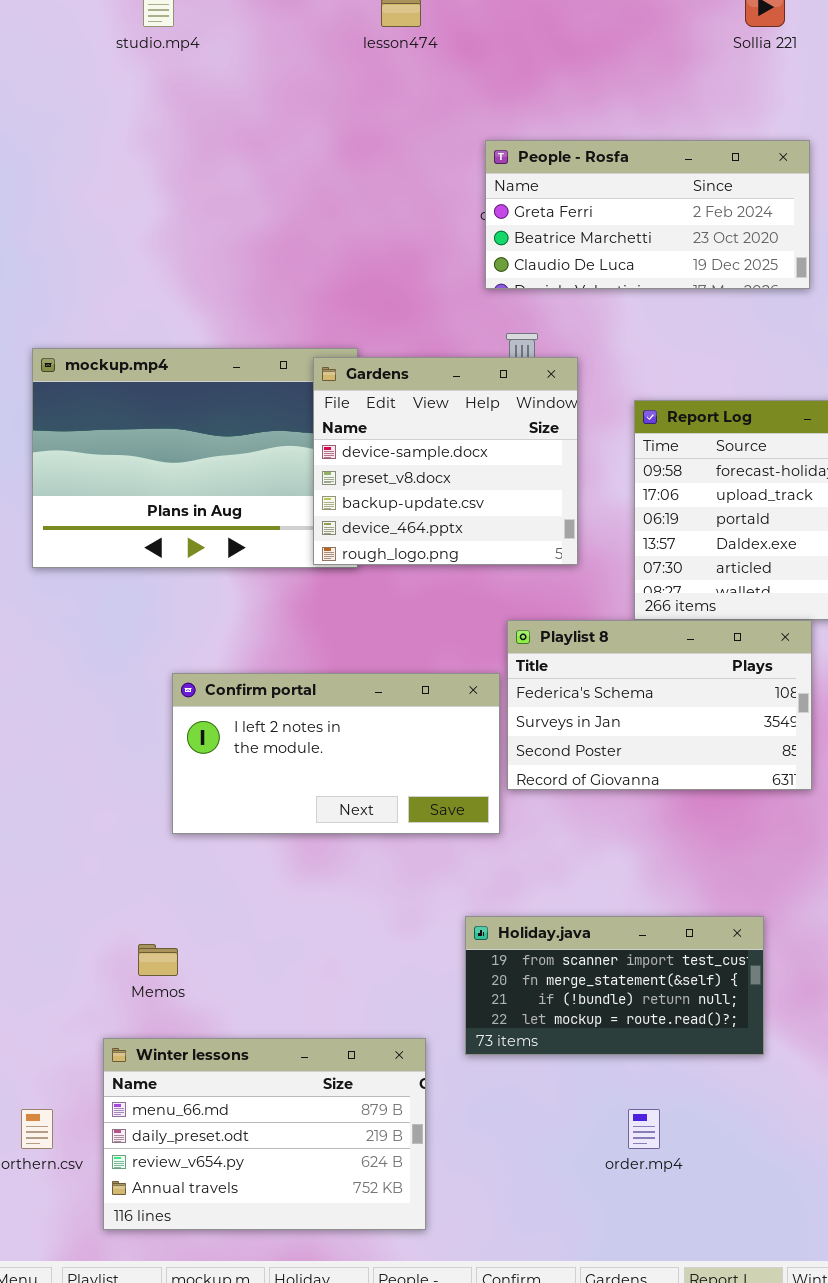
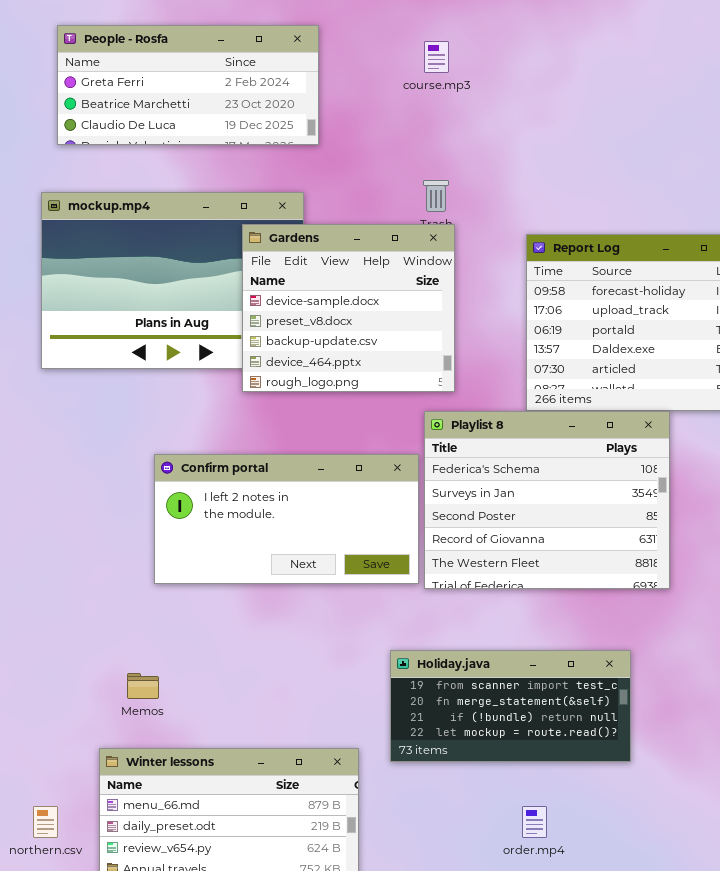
People - Rosfa: [485,140,810,289] -> [57,25,319,145], moved
Gardens: [313,357,578,565] -> [242,224,455,392], moved
Playlist 8: [507,620,812,790] -> [424,411,670,589], resized

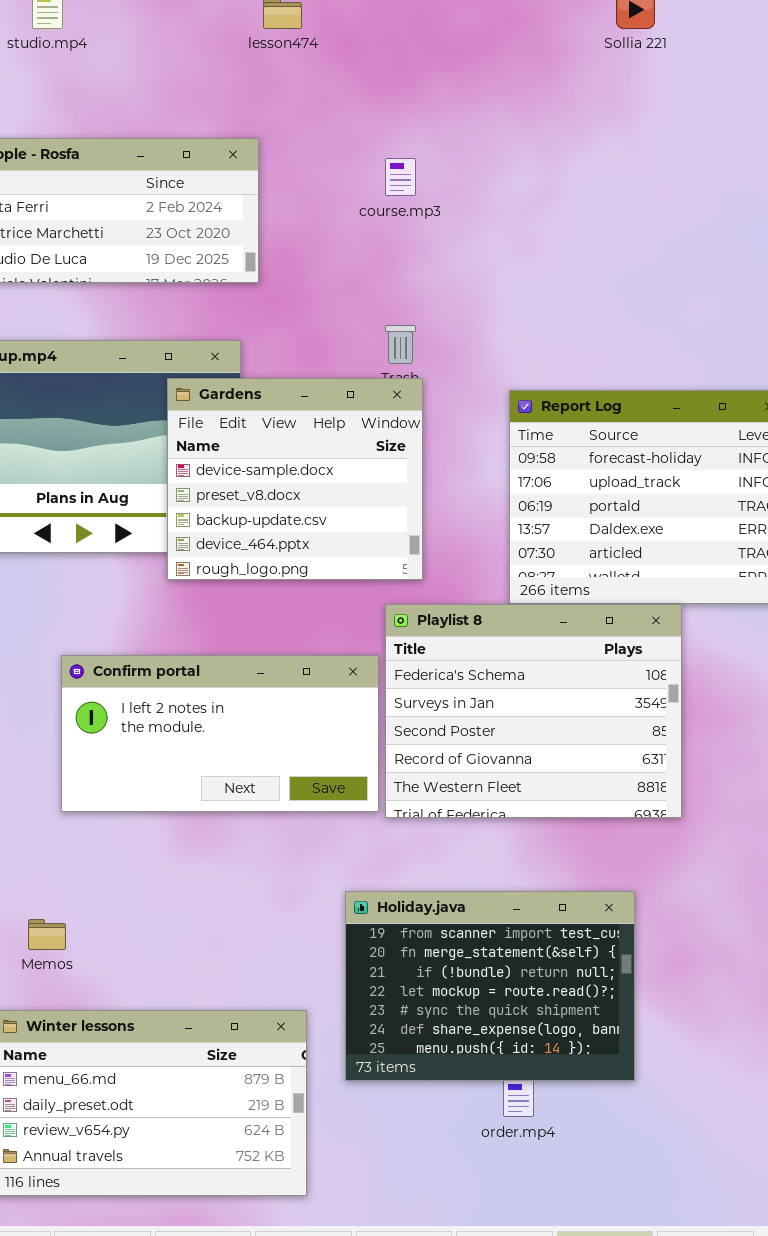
Holiday.java: [390,650,631,762] -> [345,891,635,1081], resized

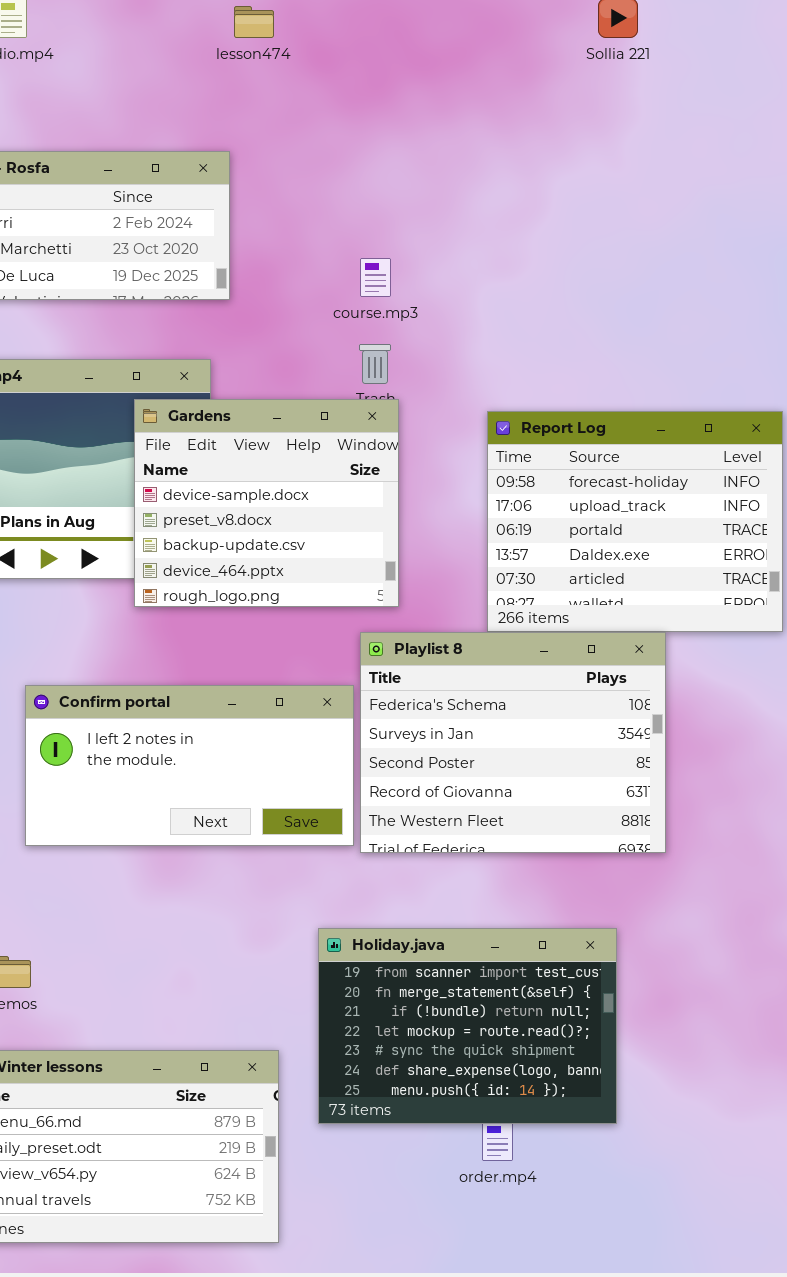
course.mp3: [385,158,416,196] -> [360,258,391,297], moved

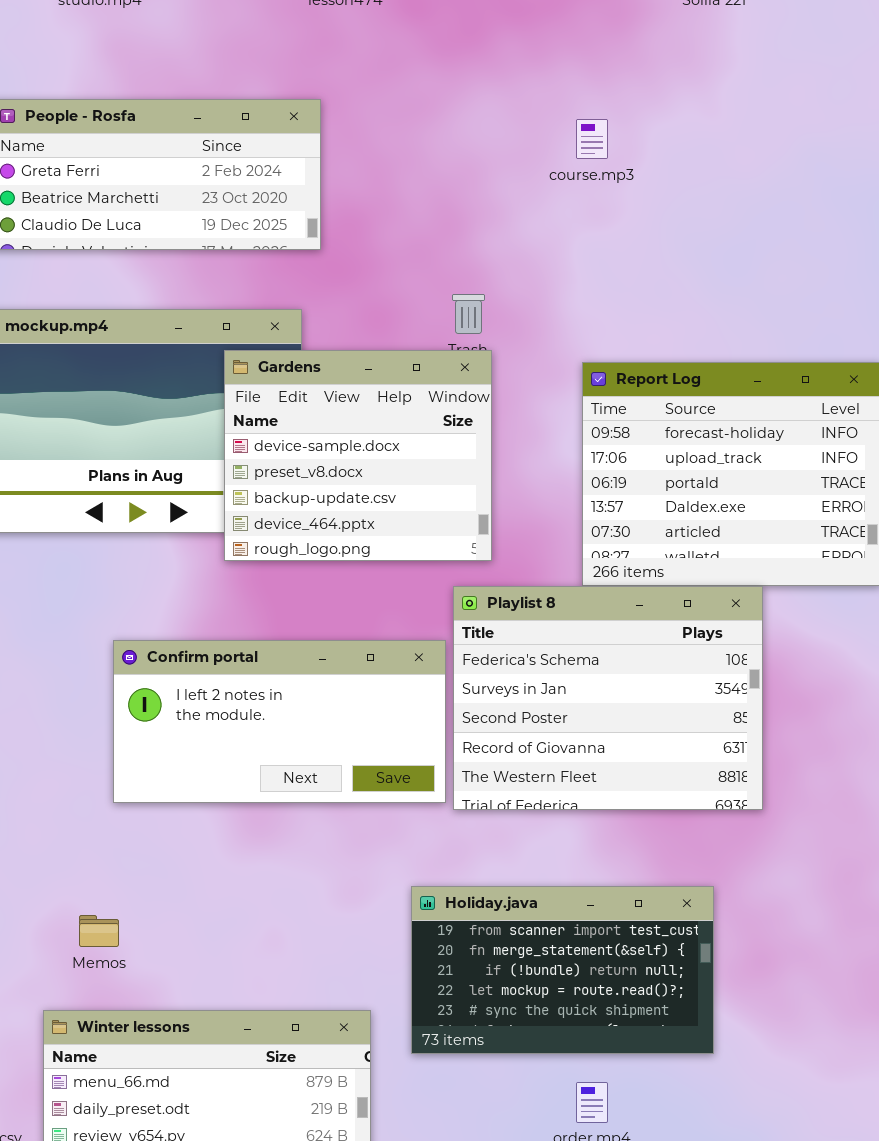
course.mp3: [360,258,391,297] -> [576,119,608,159], moved
Holiday.java: [318,928,617,1124] -> [411,886,714,1054], resized

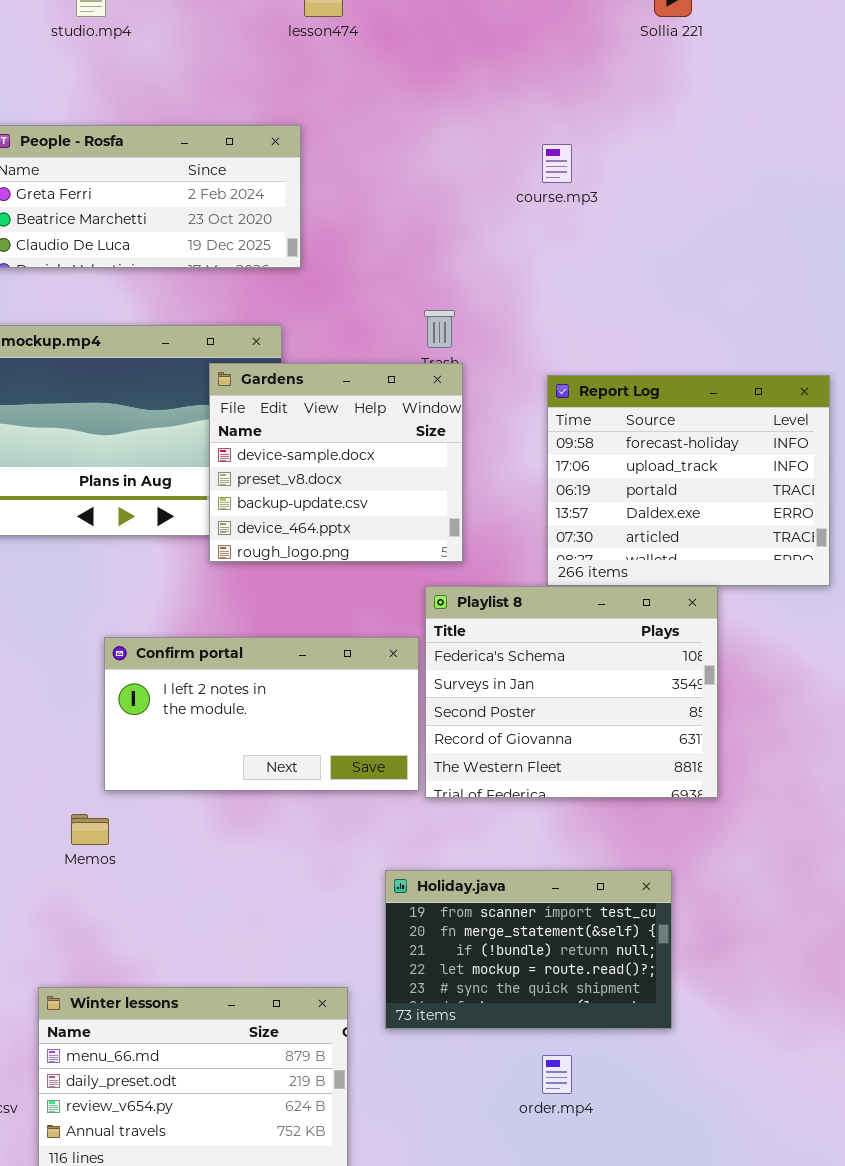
Memos: [79,915,119,947] -> [71,814,109,845], moved

